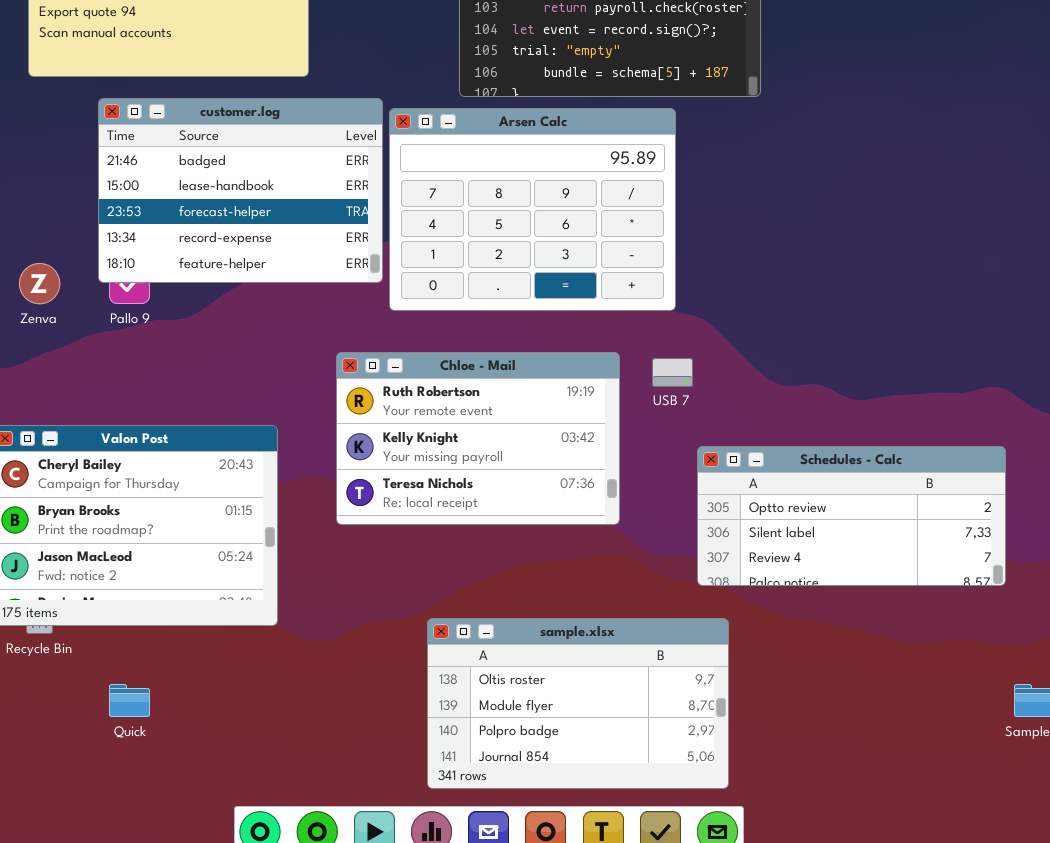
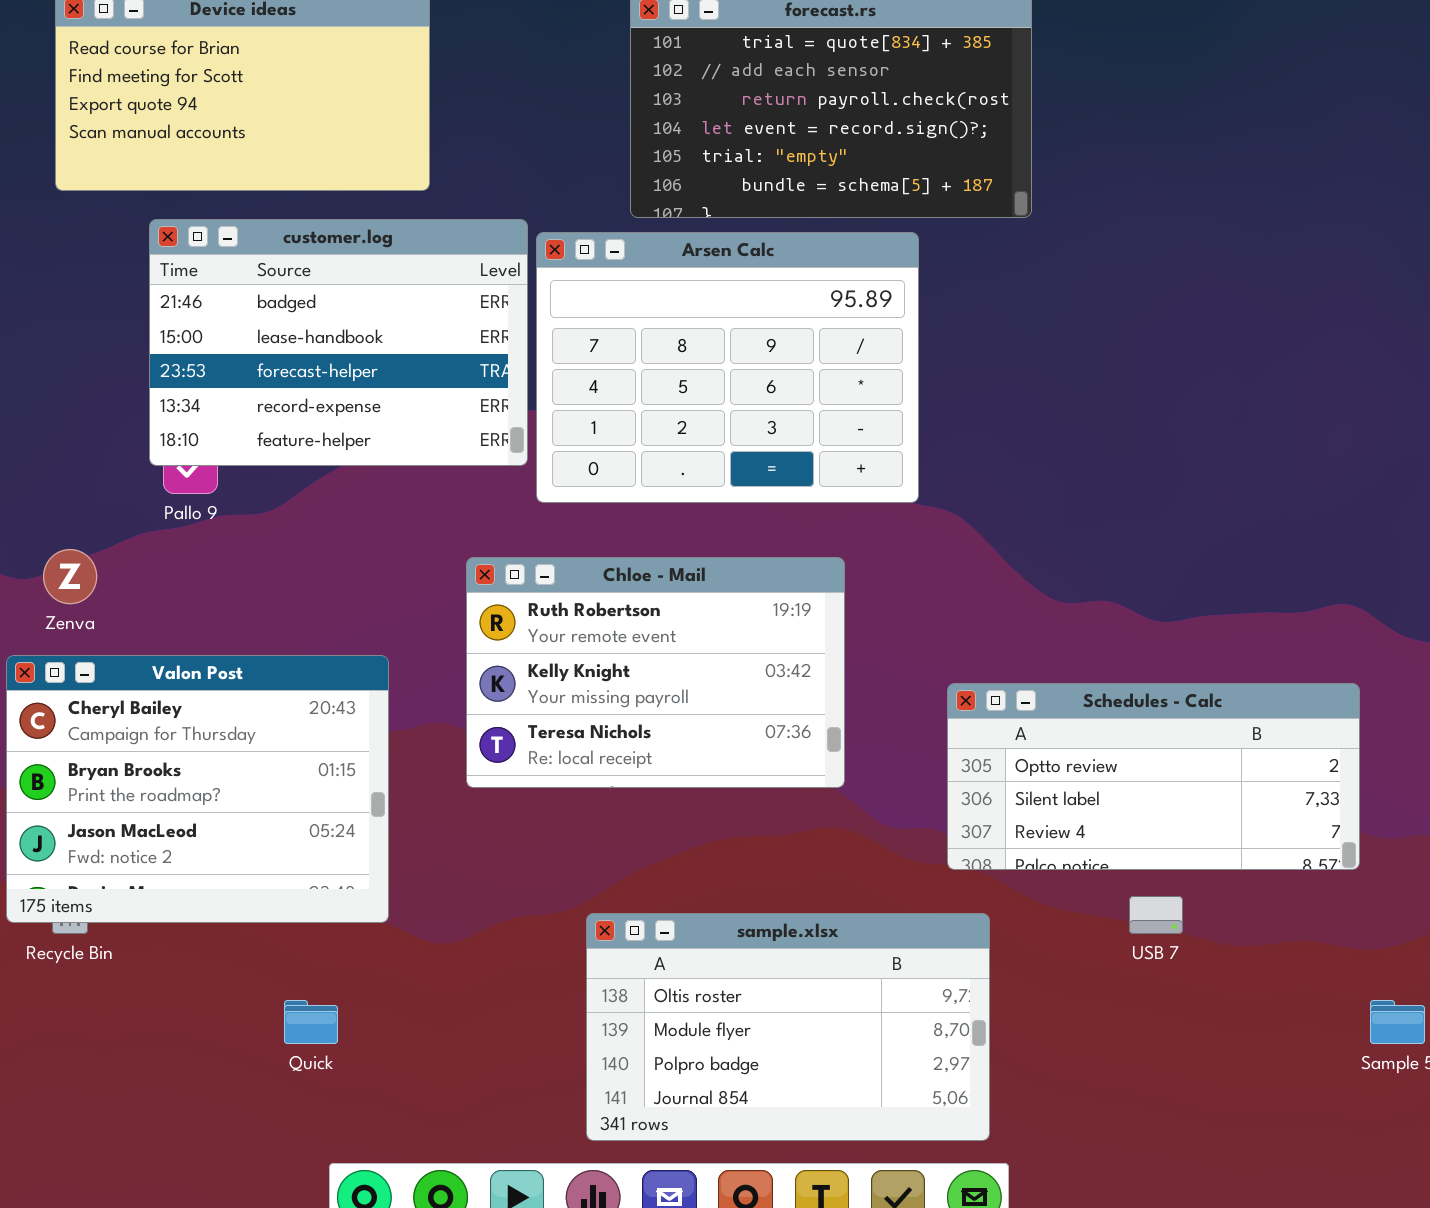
Zenva: [19,263,60,304] -> [43,549,97,604], moved
USB 7: [652,358,693,387] -> [1129,896,1183,934], moved
Quick: [109,684,150,717] -> [284,1000,338,1044], moved

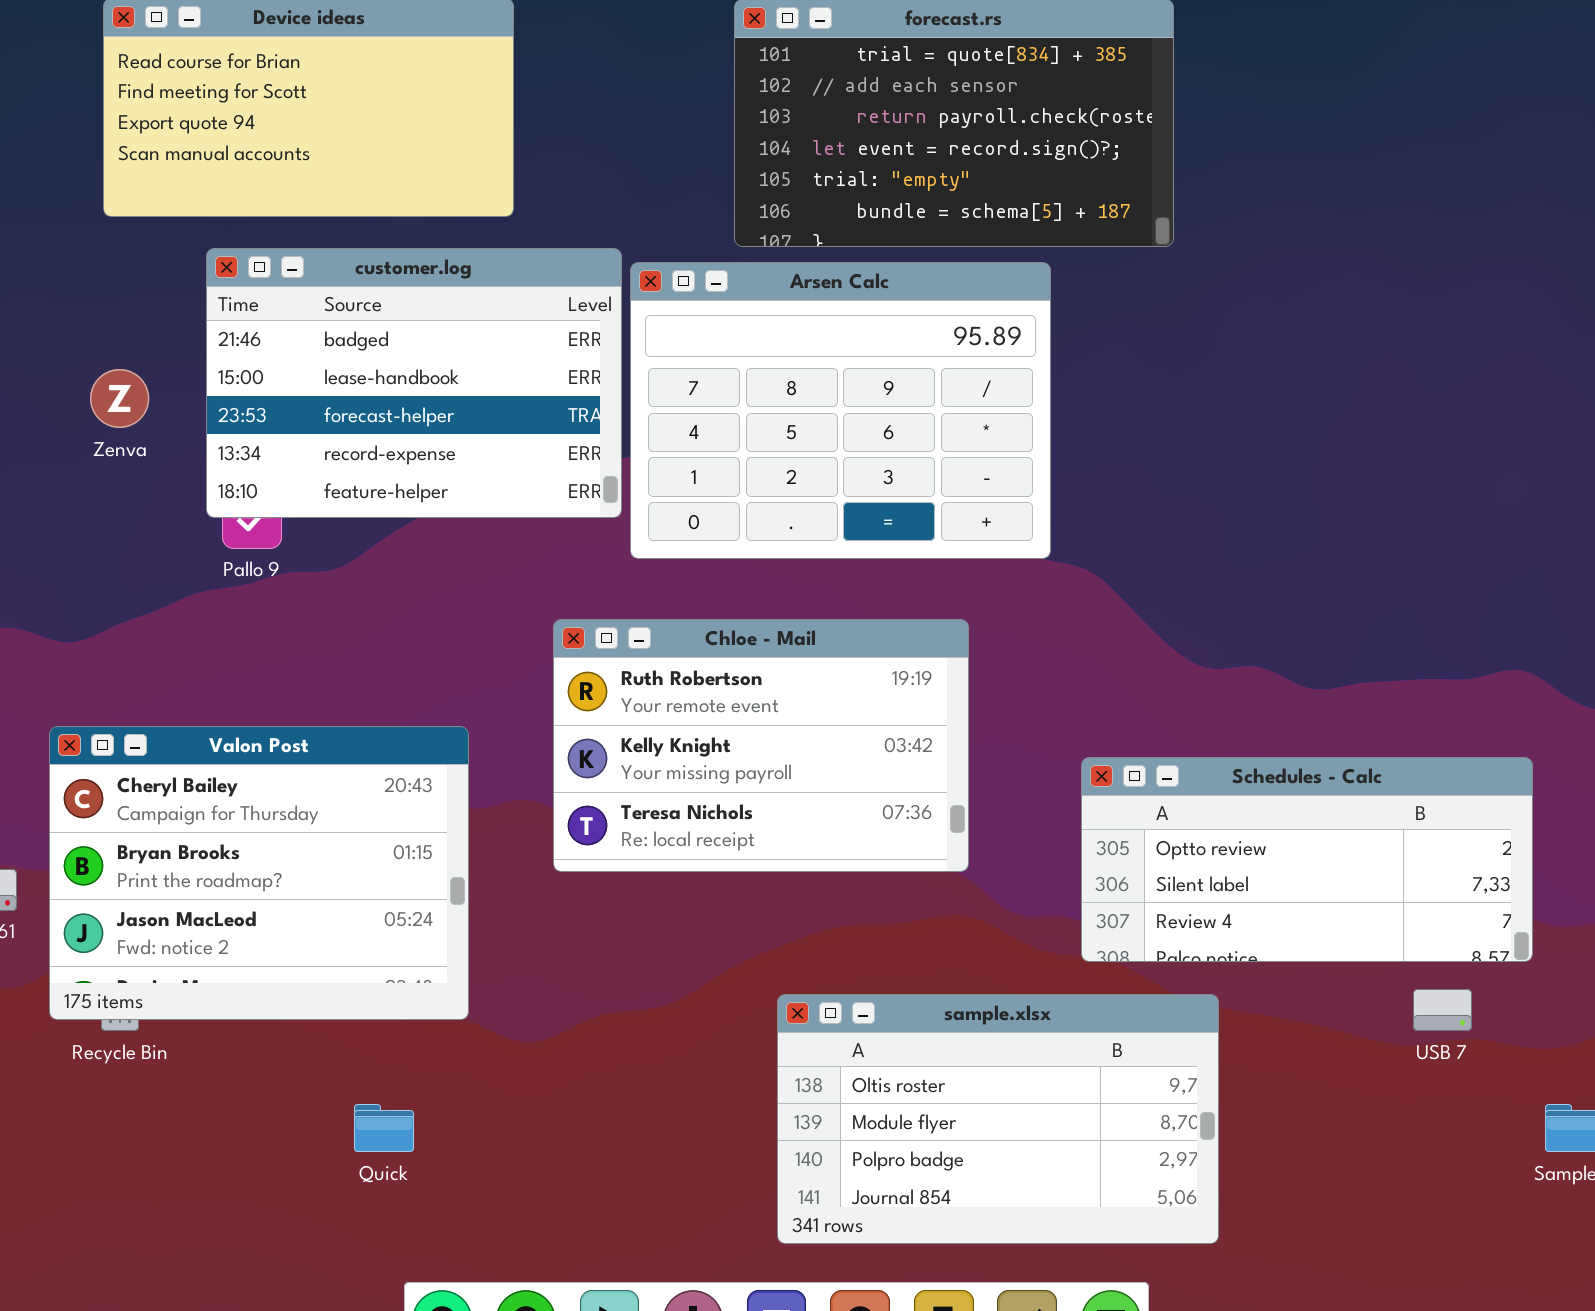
Zenva: [43,549,97,604] -> [90,369,149,428], moved
USB 7: [1129,896,1183,934] -> [1413,989,1472,1031], moved
sample.xlsx: [586,913,990,1141] -> [777,994,1219,1244], moved

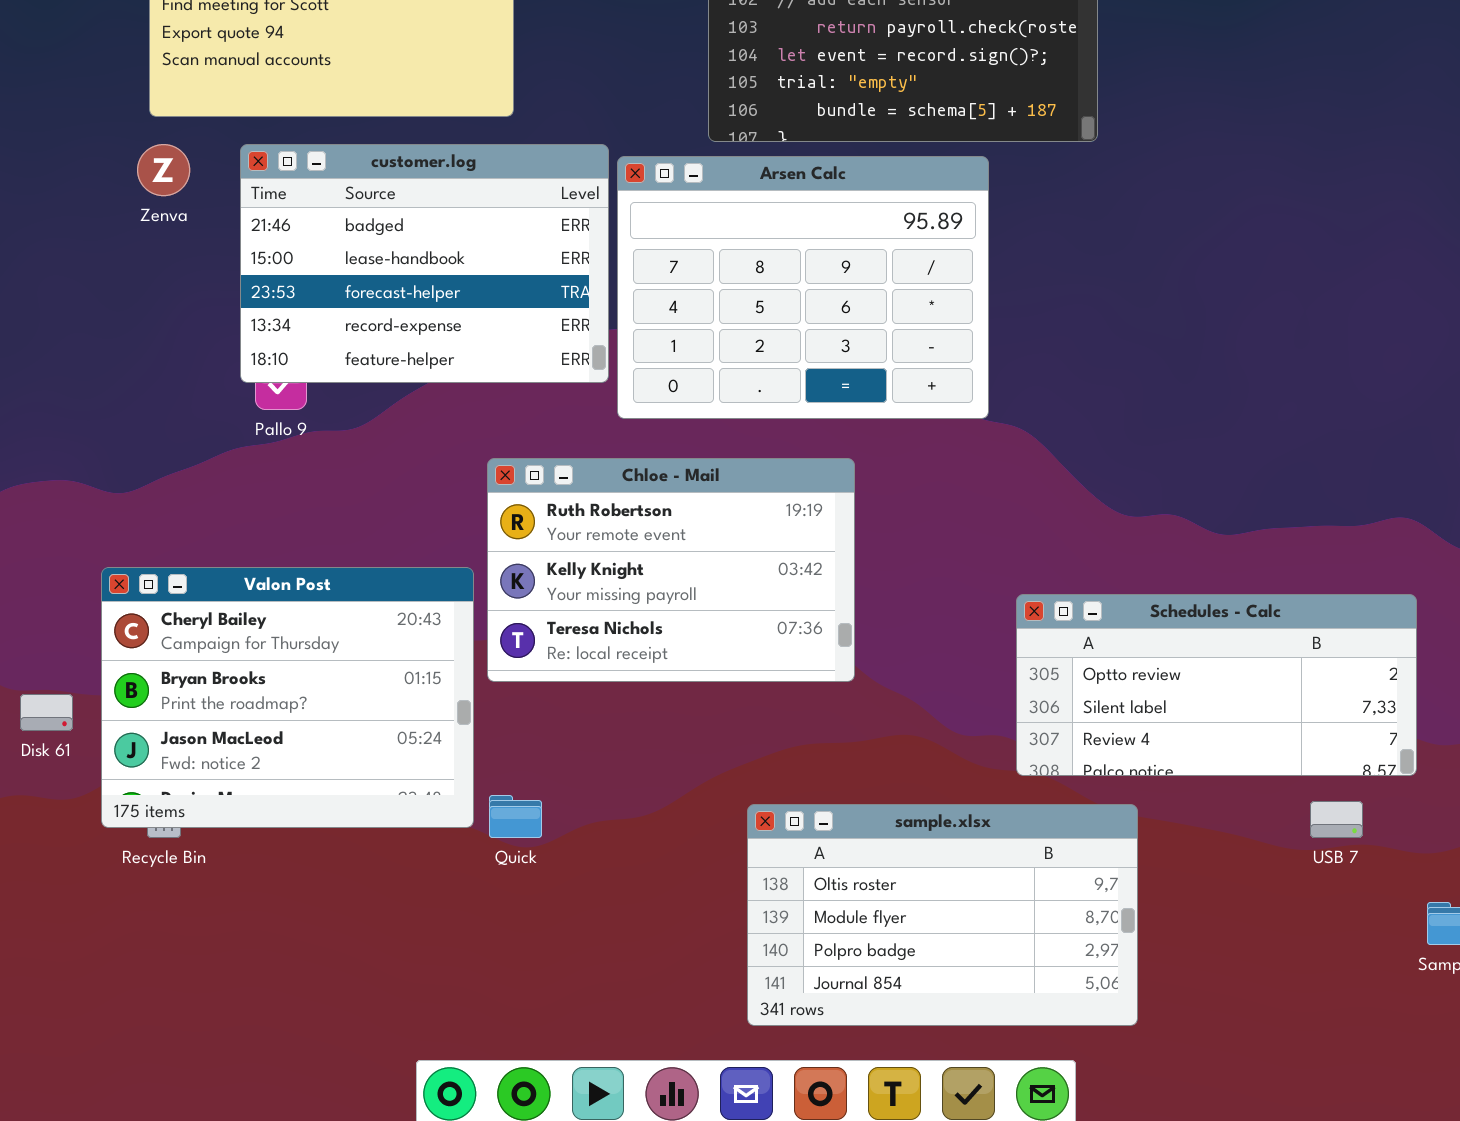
Zenva: [90,369,149,428] -> [137,144,190,196], moved
Chloe - Mail: [553,619,969,872] -> [487,458,855,682], moved
Quick: [354,1104,414,1152] -> [489,795,542,838], moved

